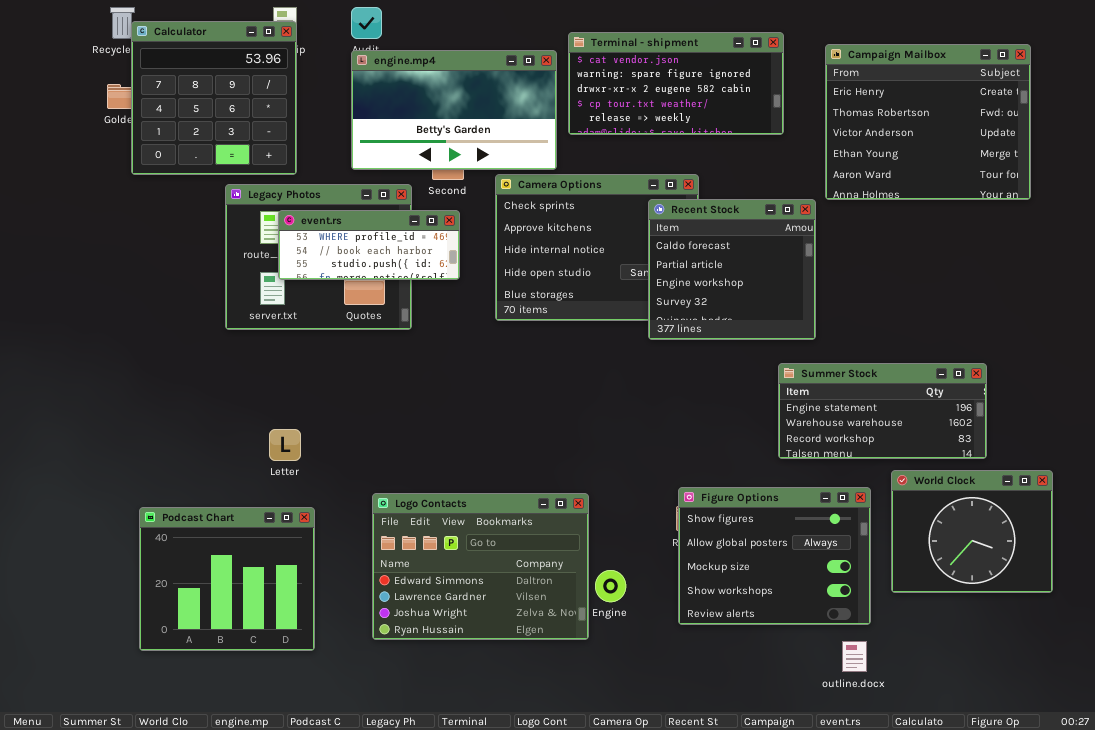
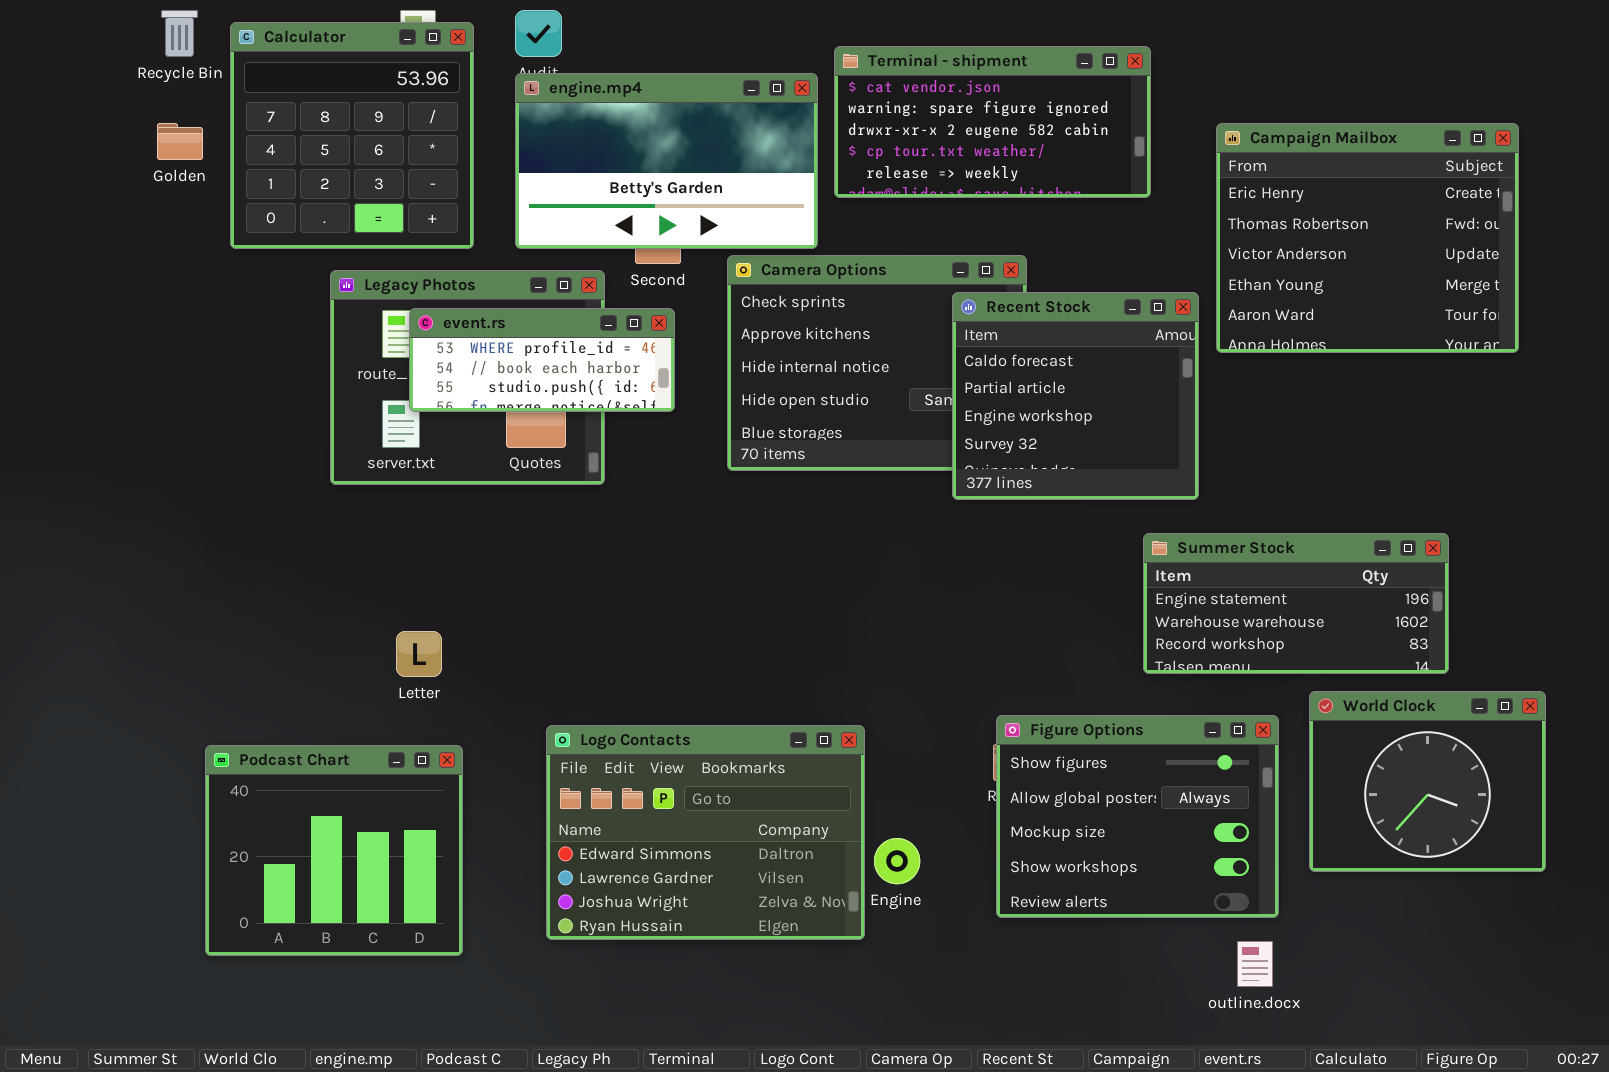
Calculator: [131,21,297,175] -> [230,22,474,249], moved
Campaign Mailbox: [825,44,1031,200] -> [1216,123,1519,353], moved

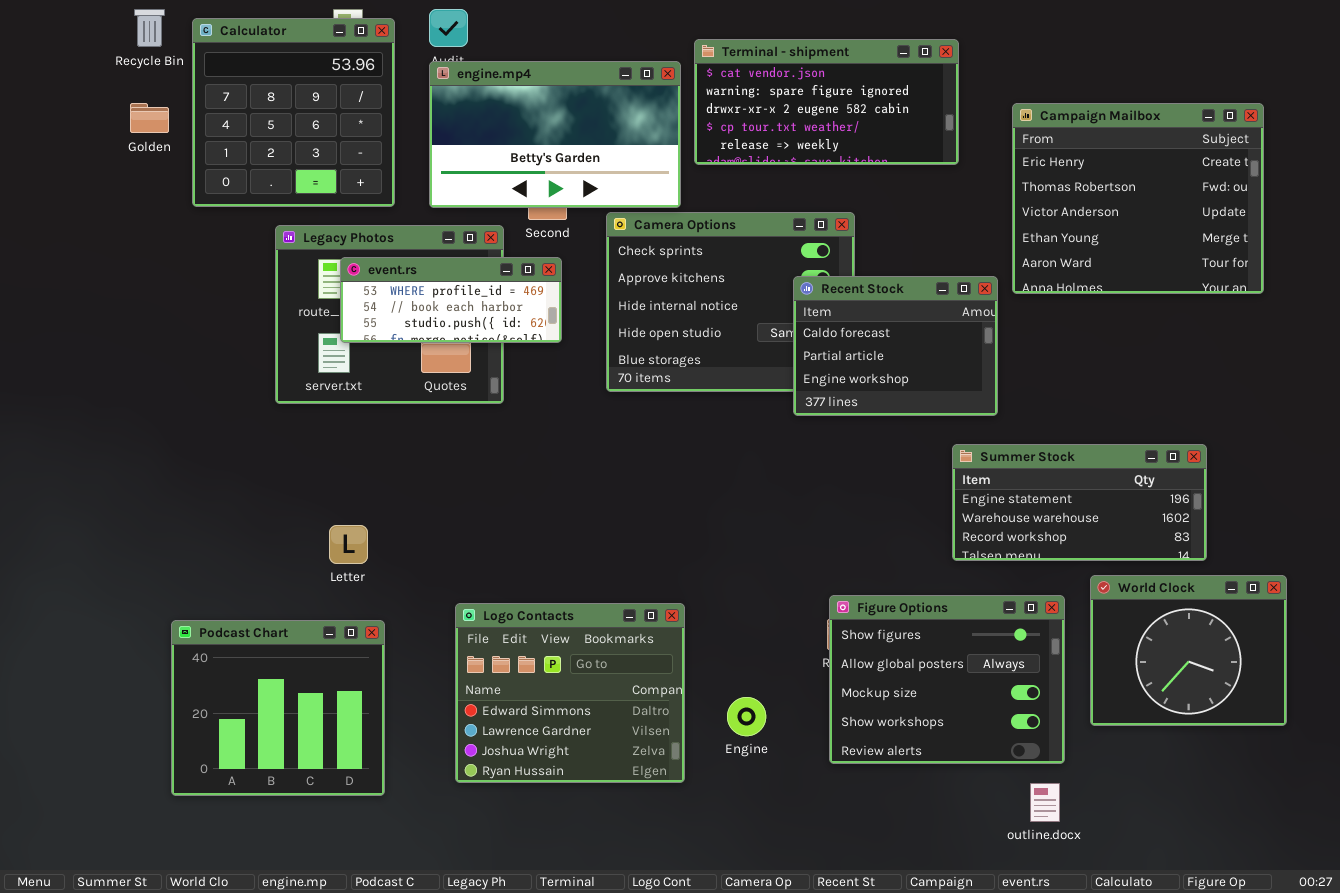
Recent Stock: [952,292,1199,500] -> [793,276,998,416], resized
Logo Contacts: [546,725,865,940] -> [455,603,685,783], resized

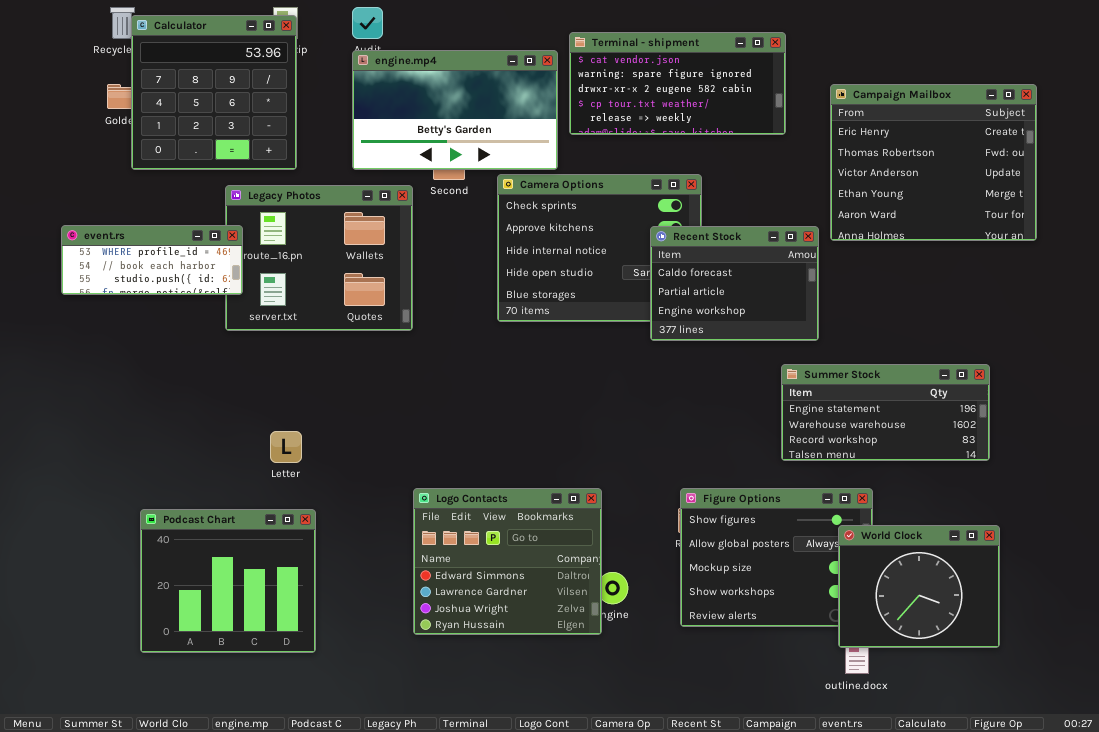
Calculator: [192,18,395,207] -> [131,15,297,170], moved
event.rs: [340,257,562,343] -> [61,225,243,295], moved
World Clock: [1090,575,1287,726] -> [838,525,1000,648], moved
Logo Contacts: [455,603,685,783] -> [413,488,602,635], moved

